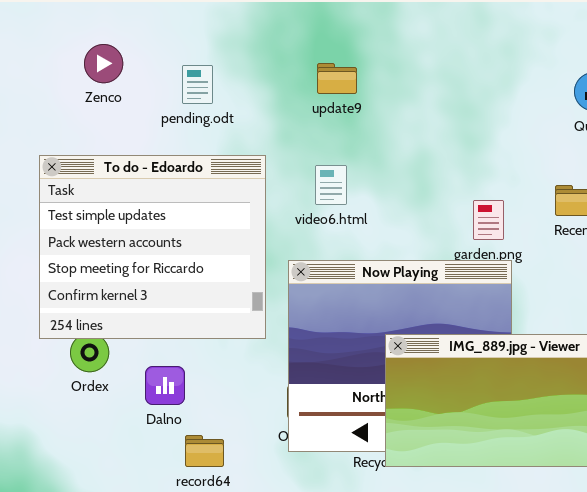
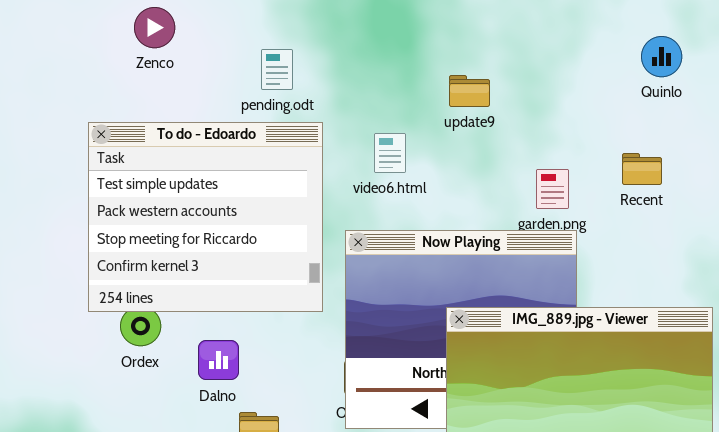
update9: [317,63,357,94] -> [449,75,490,107], moved
pending.odt: [182,65,213,104] -> [261,49,293,90], moved

